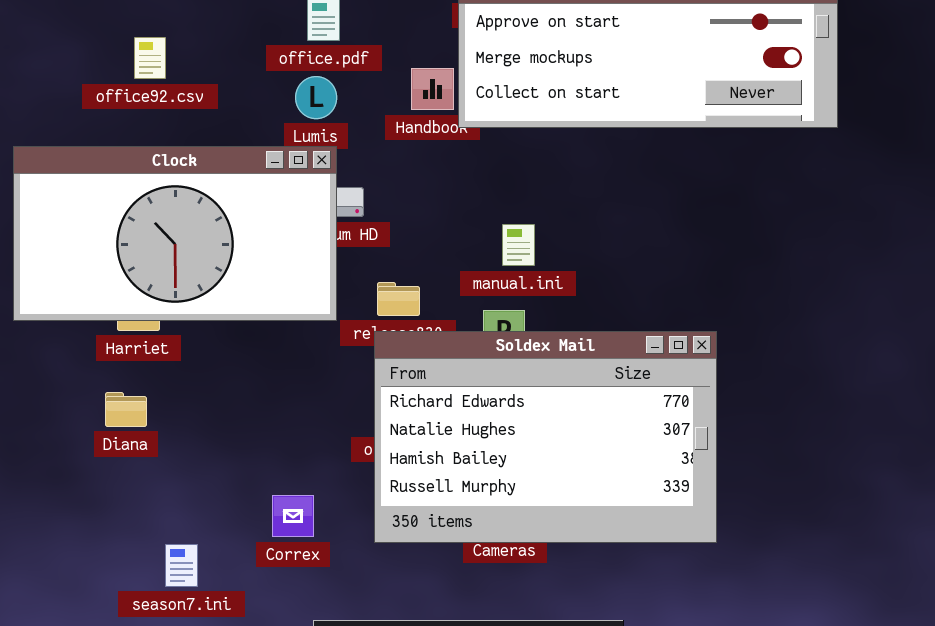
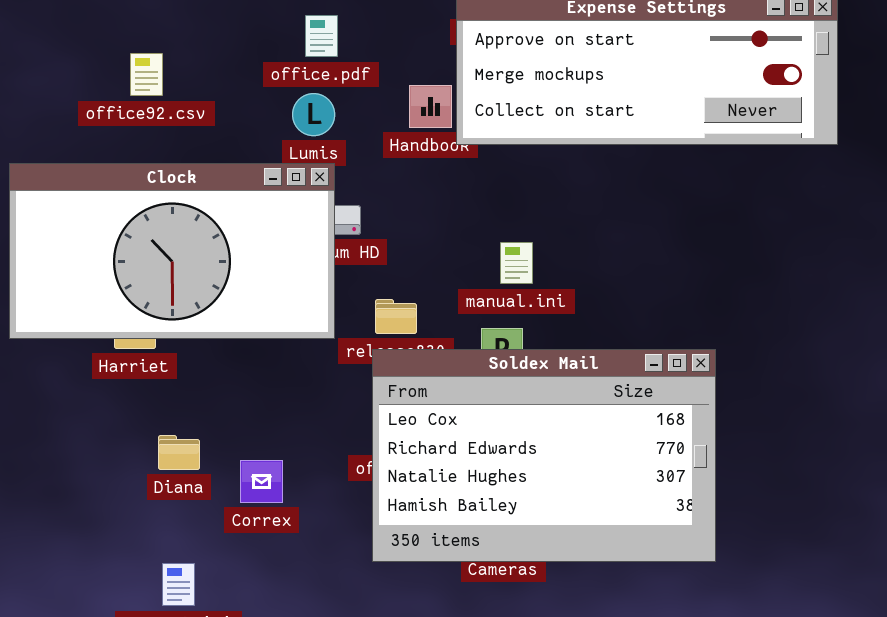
Soldex Mail: [374,331,717,543] -> [372,349,716,562], scrolled up 1 row
Diana: [105,392,147,427] -> [158,435,200,470], moved
Correx: [272,495,314,537] -> [240,460,283,503], moved

